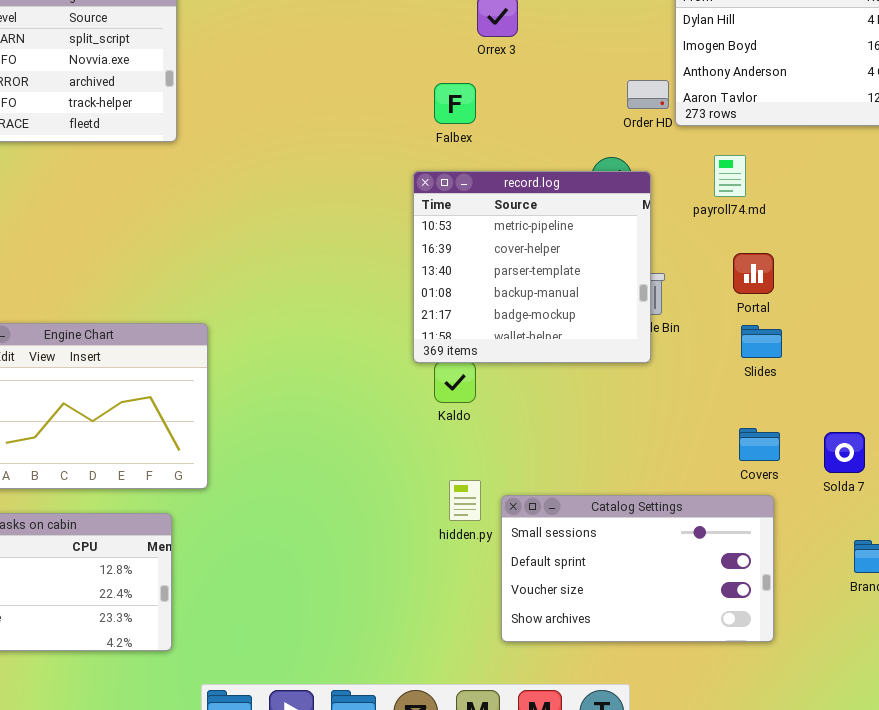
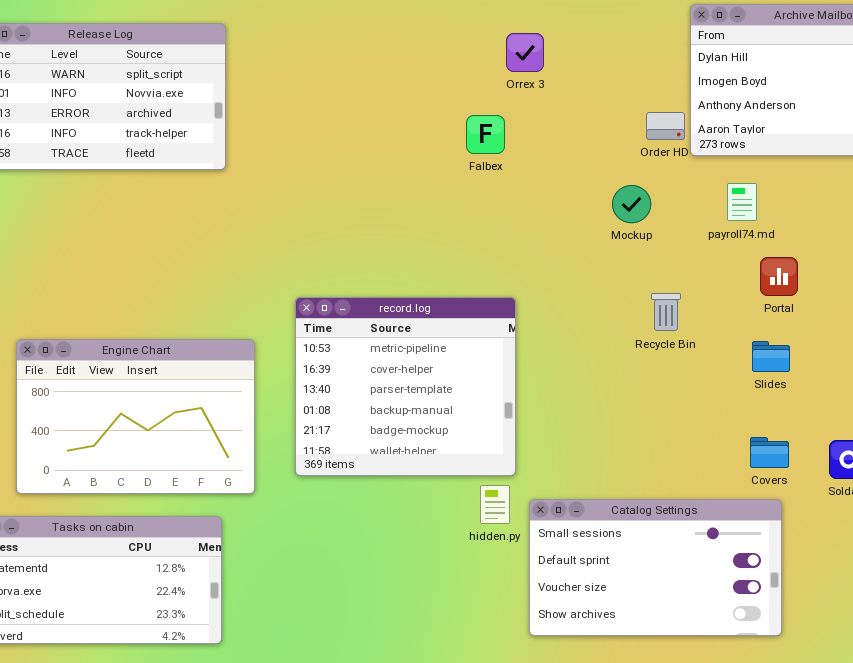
record.log: [413,171,651,363] -> [295,297,516,476], moved
Portal: [733,253,774,294] -> [760,257,798,296], moved

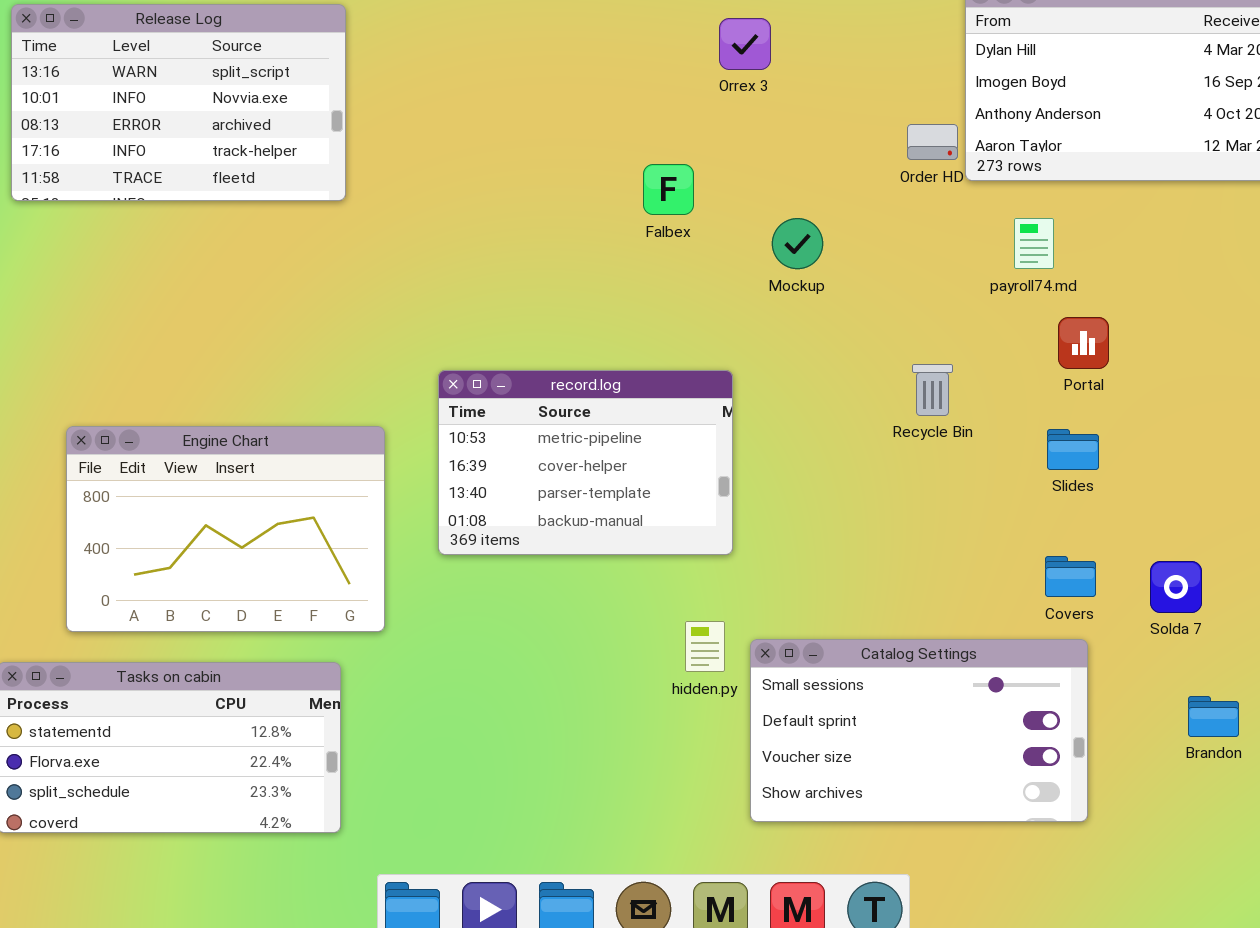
Falbex: [466,115,505,154] -> [643,164,694,215], moved
Mockup: [612,185,651,223] -> [772,218,823,269], moved
record.log: [295,297,516,476] -> [438,370,733,555], resized

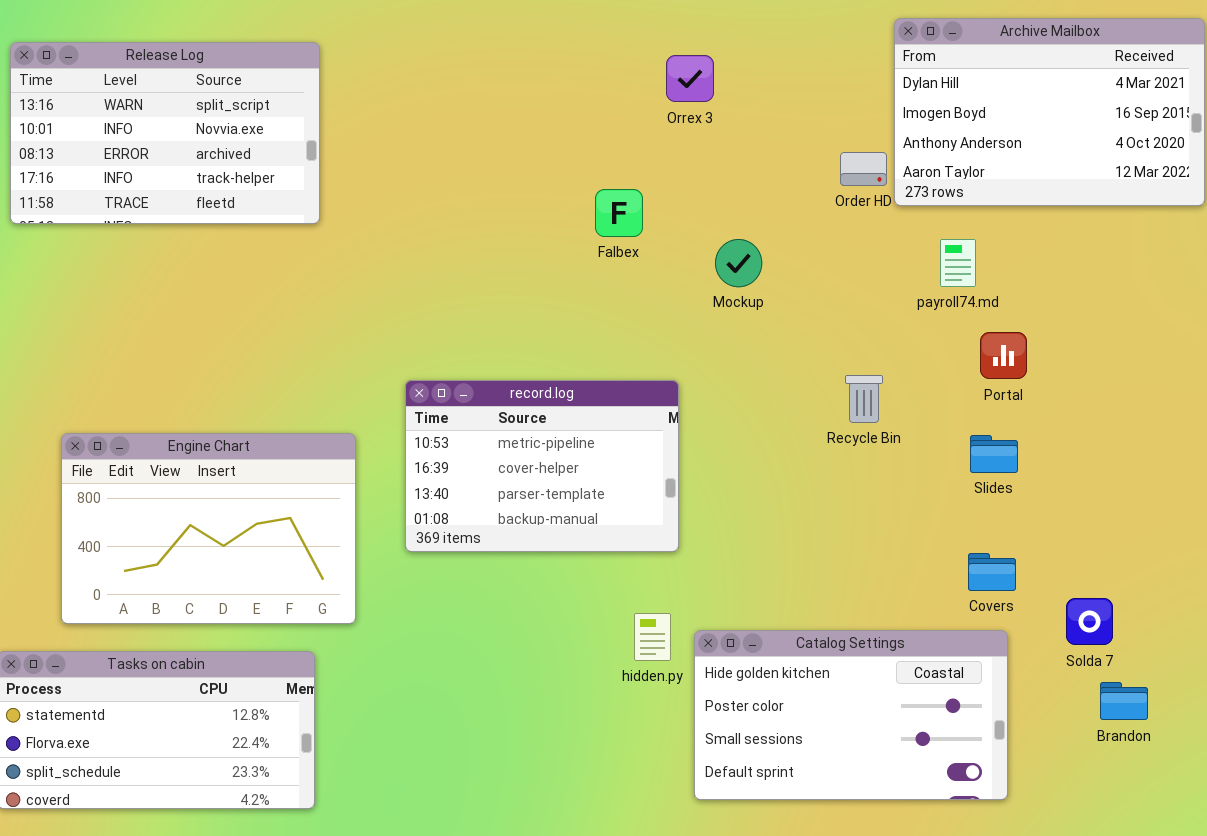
Solda 7: [1150,561,1202,613] -> [1066,598,1113,645], moved
Catalog Settings: [750,639,1088,822] -> [694,630,1008,800], scrolled up 2 rows

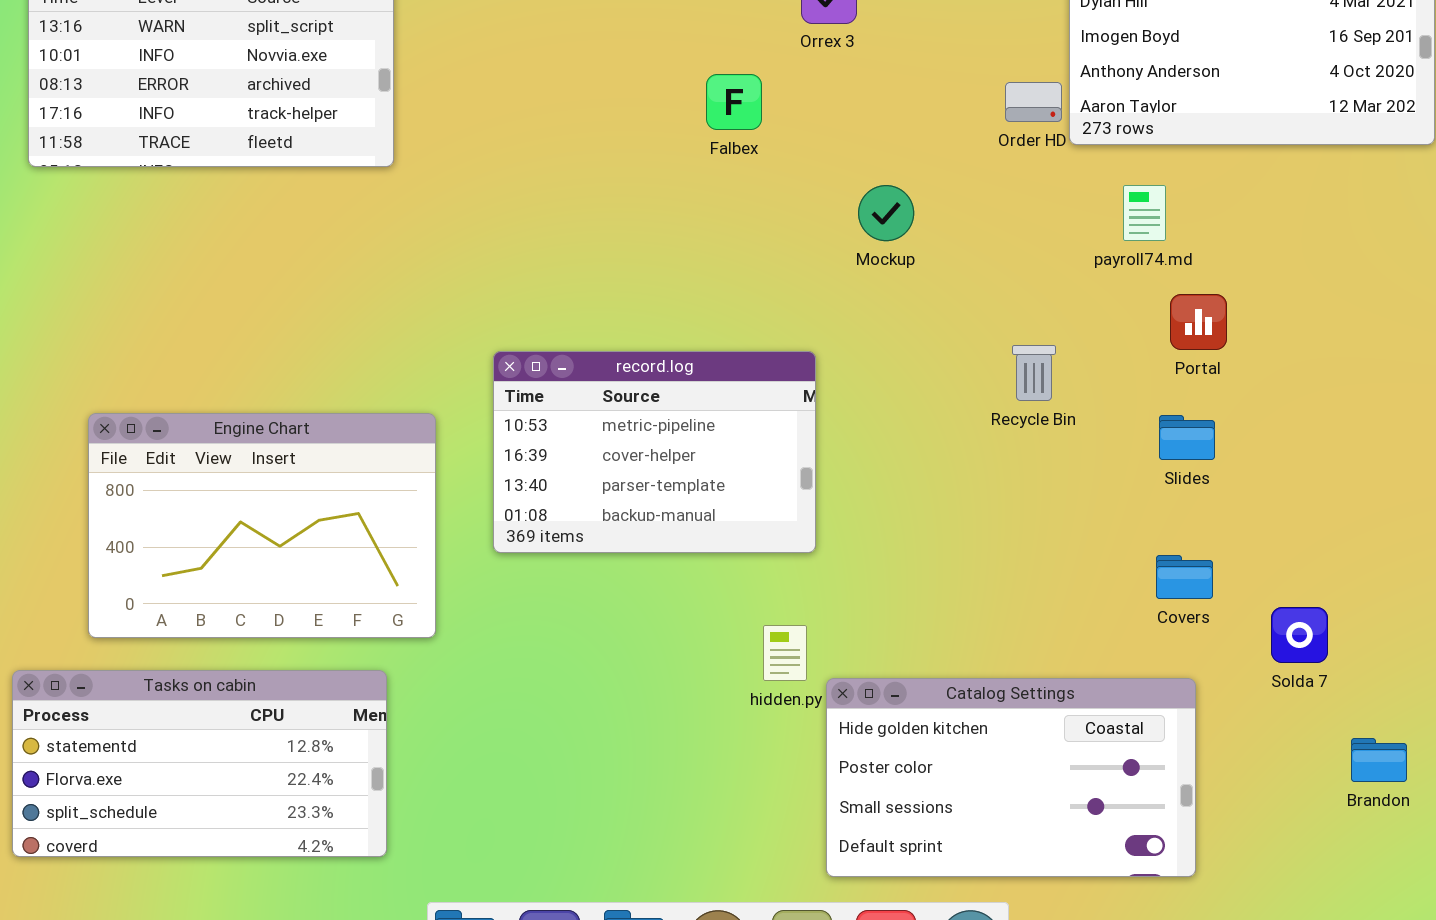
Falbex: [595,189,643,237] -> [706,74,762,130], moved
Catalog Settings: [694,630,1008,800] -> [826,678,1196,877], moved
Brandon: [1100,682,1148,720] -> [1351,738,1407,782], moved

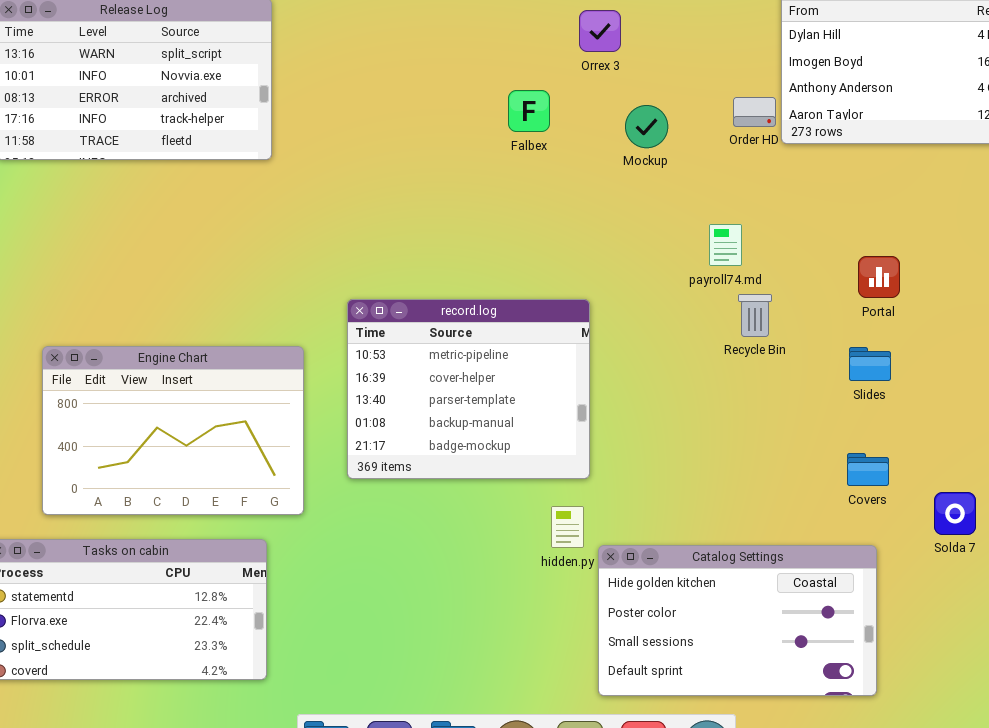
Mockup: [858,185,914,241] -> [625,105,668,148], moved
payroll74.md: [1123,185,1166,241] -> [709,224,742,266], moved
record.log: [493,351,816,553] -> [347,299,590,479], resized

